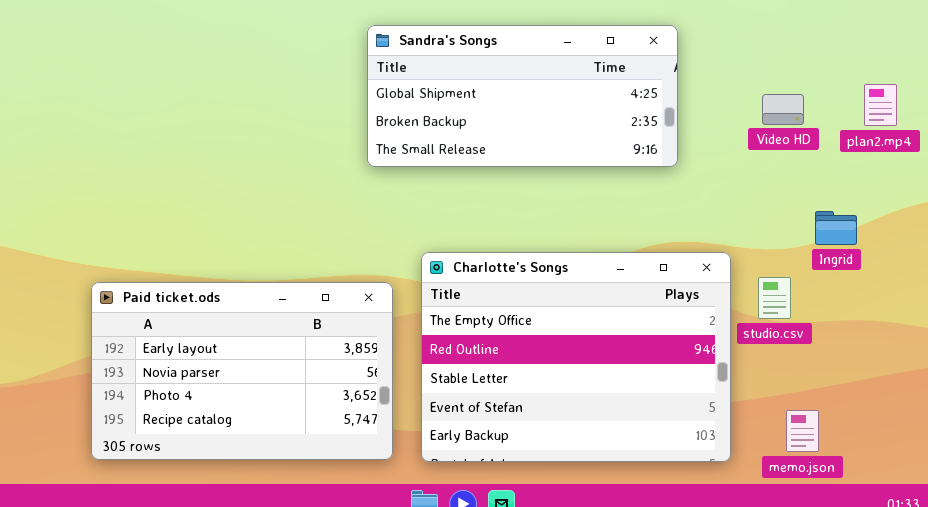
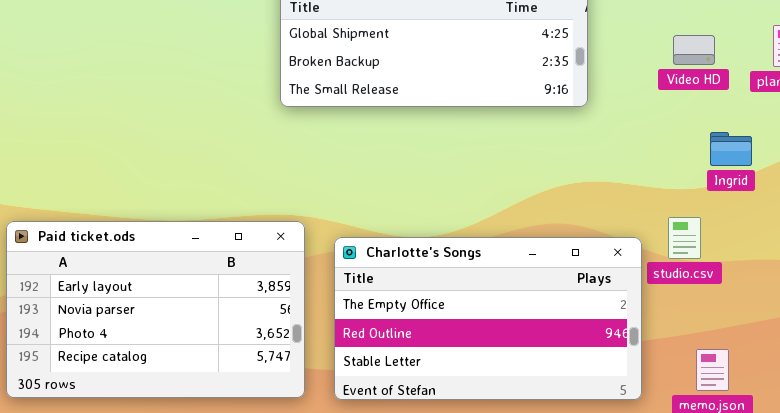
Ingrid: [815,211,857,245] -> [710,132,752,166], moved
Charlotte's Songs: [421,252,731,462] -> [334,237,642,400], resized

